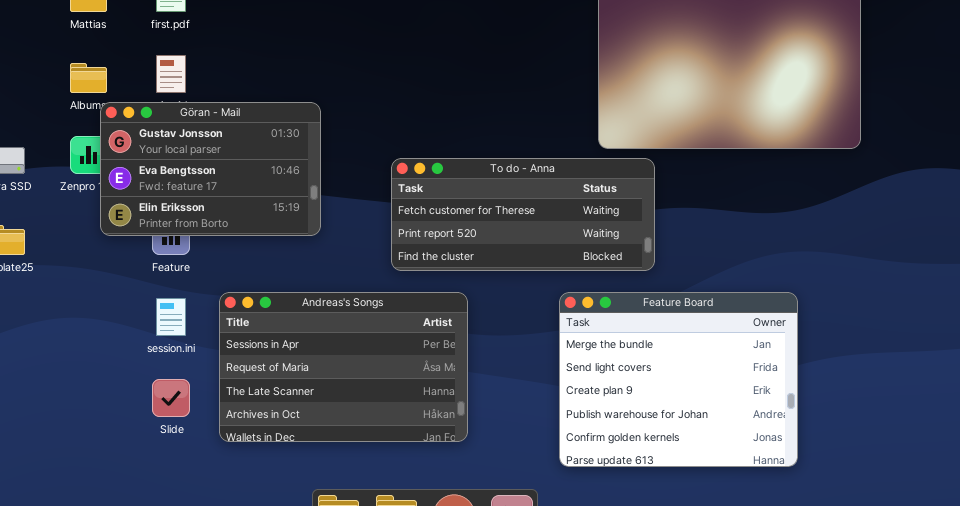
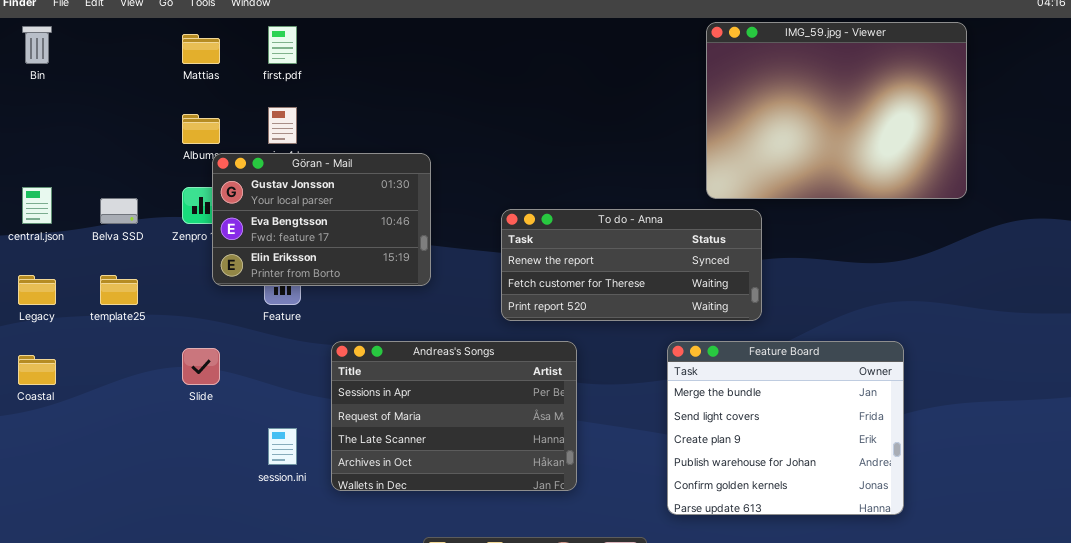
To do - Anna: [391,158,655,271] -> [501,209,762,321], scrolled up 1 row
session.ini: [156,298,186,336] -> [268,428,297,465], moved
Slide: [152,379,190,417] -> [182,348,220,385], moved

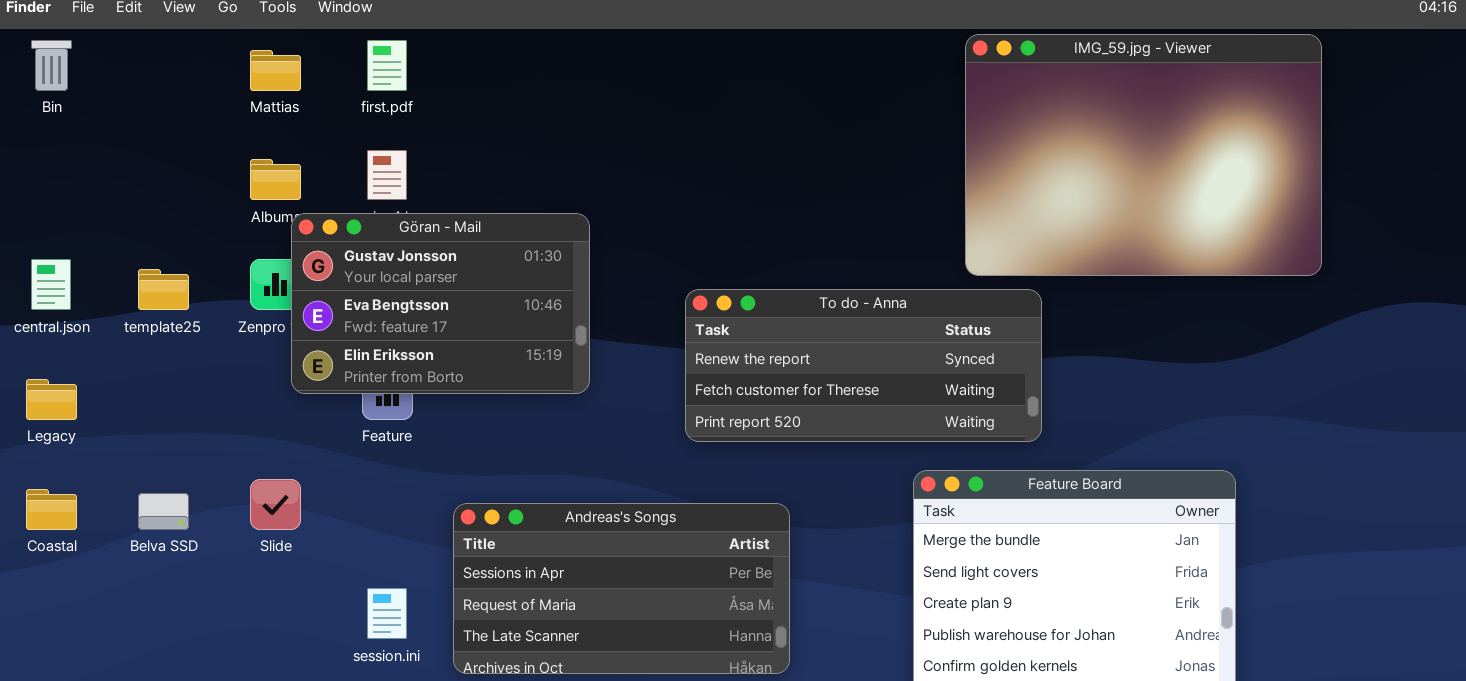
Belva SSD: [100,198,138,224] -> [138,493,189,530], moved
template25: [100,275,138,305] -> [138,269,189,310], moved
Andreas's Songs: [331,341,577,491] -> [453,503,790,674], resized

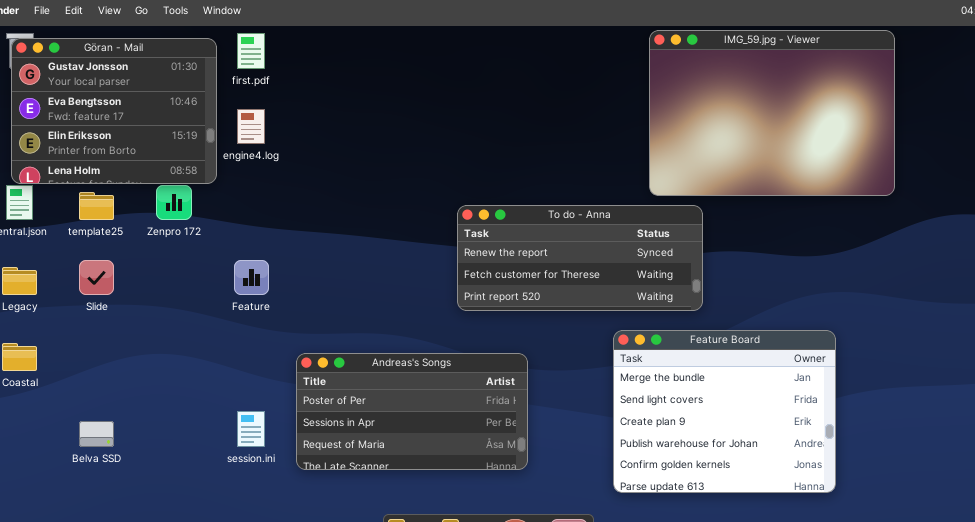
Göran - Mail: [291,213,590,394] -> [11,38,217,184], moved, resized
Slide: [250,479,301,530] -> [79,260,114,295], moved
Belva SSD: [138,493,189,530] -> [79,421,114,447], moved
Andreas's Songs: [453,503,790,674] -> [296,353,528,470], scrolled up 1 row

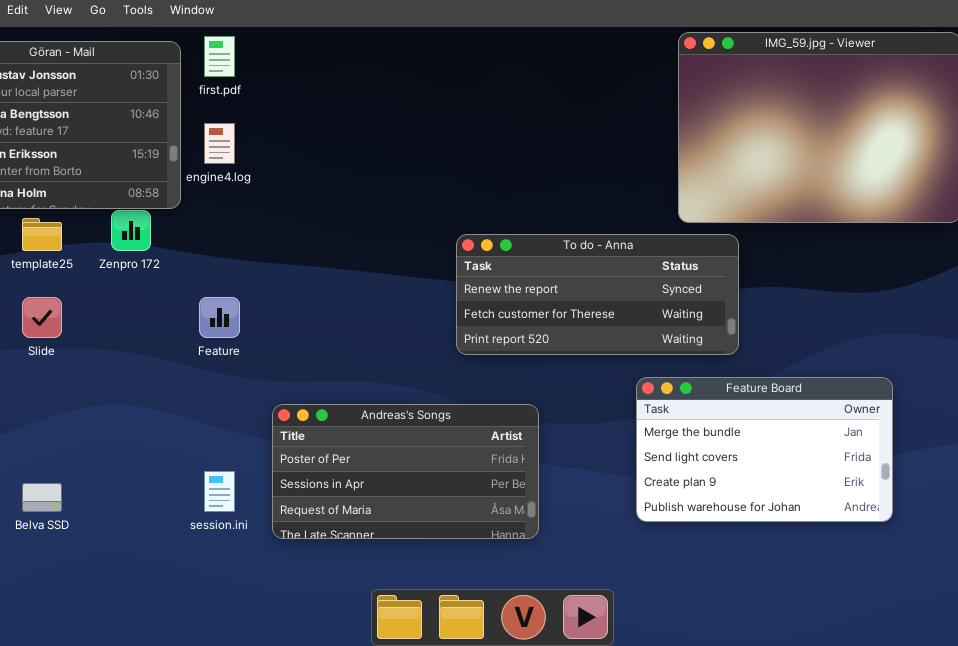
Feature Board: [613,330,836,493] -> [636,377,893,522], resized

